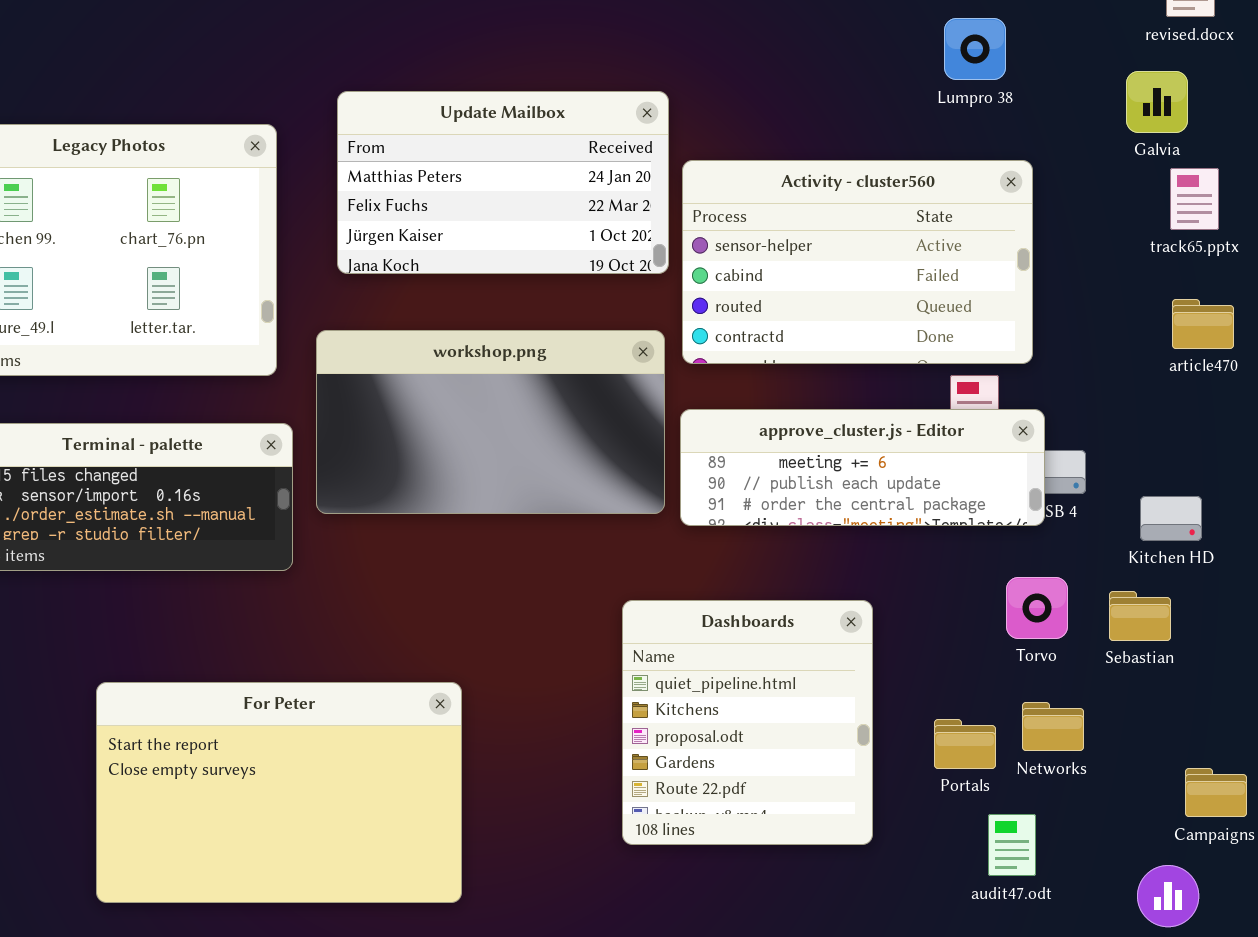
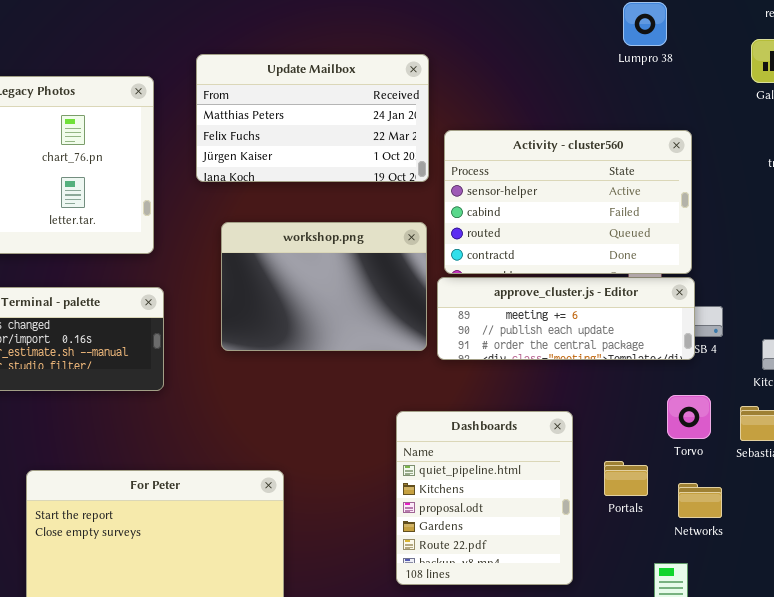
Activity - cluster560: [682,160,1033,364] -> [444,130,692,274], moved
workshop.png: [316,330,665,514] -> [221,222,427,351], resized
Portals: [934,719,996,769] -> [604,461,648,496], moved

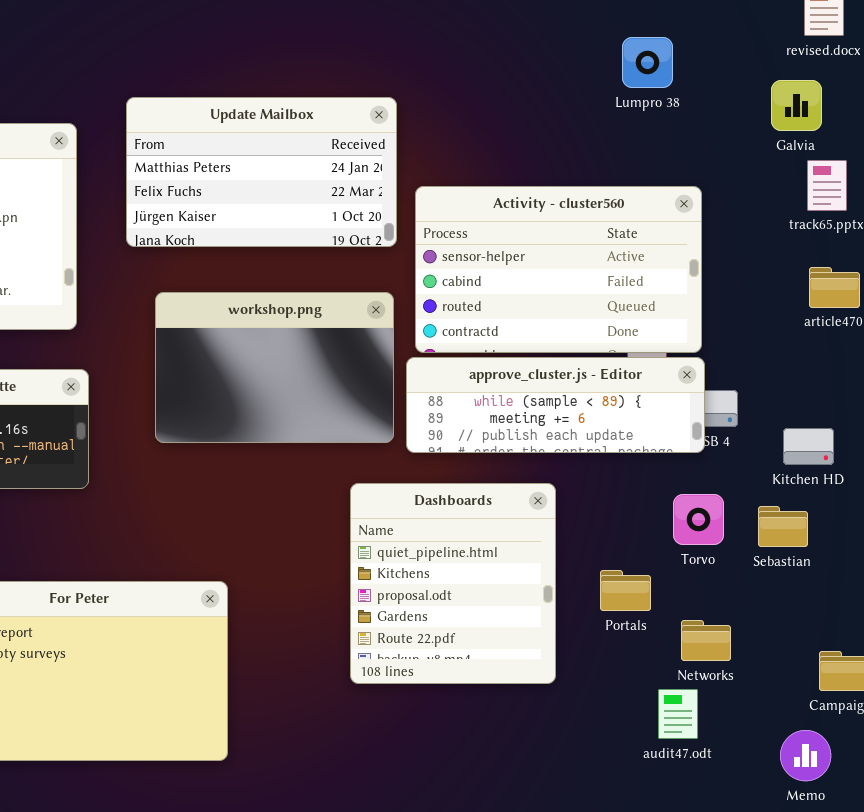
approve_cluster.js - Editor: [437,277,695,360] -> [406,357,705,453], scrolled up 1 row
Dashboards: [396,411,573,585] -> [350,483,556,684], moved
Networks: [678,483,722,518] -> [681,620,731,661], moved

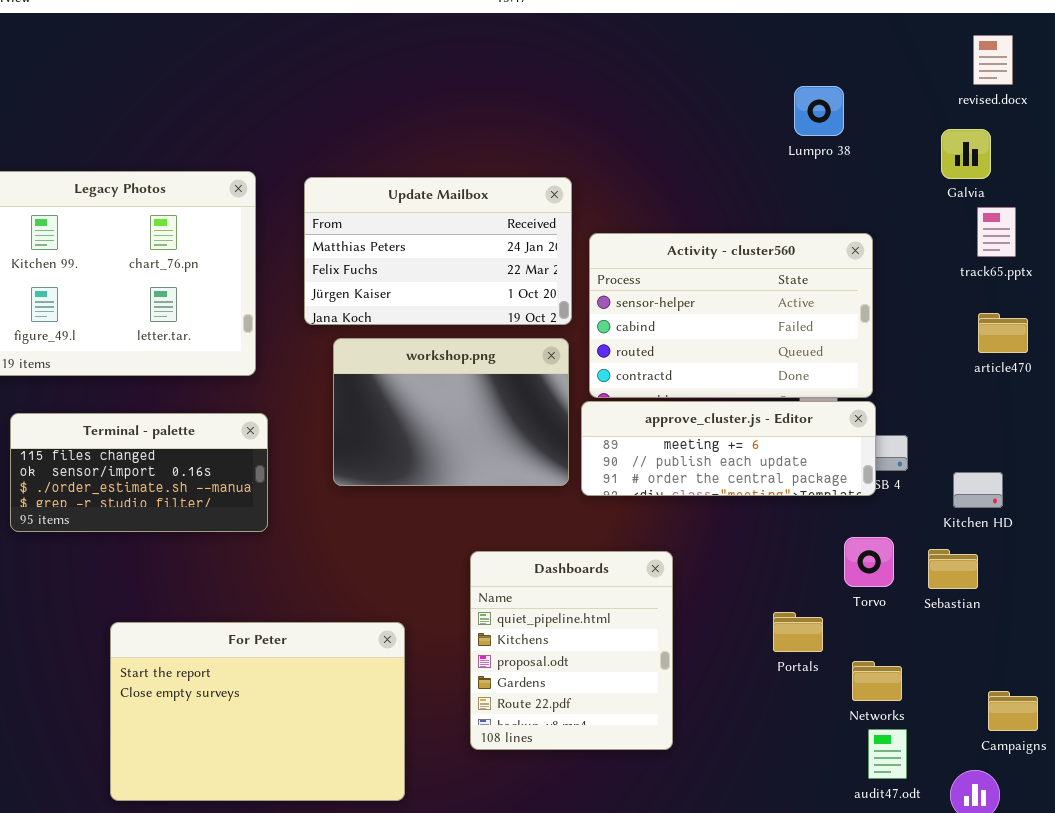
Update Mailbox: [126,97,397,247] -> [304,177,572,325], moved
approve_cluster.js - Editor: [406,357,705,453] -> [581,401,876,496], scrolled down 1 row
Dashboards: [350,483,556,684] -> [470,551,673,750], moved
audit47.odt: [658,689,698,739] -> [868,729,907,779], moved

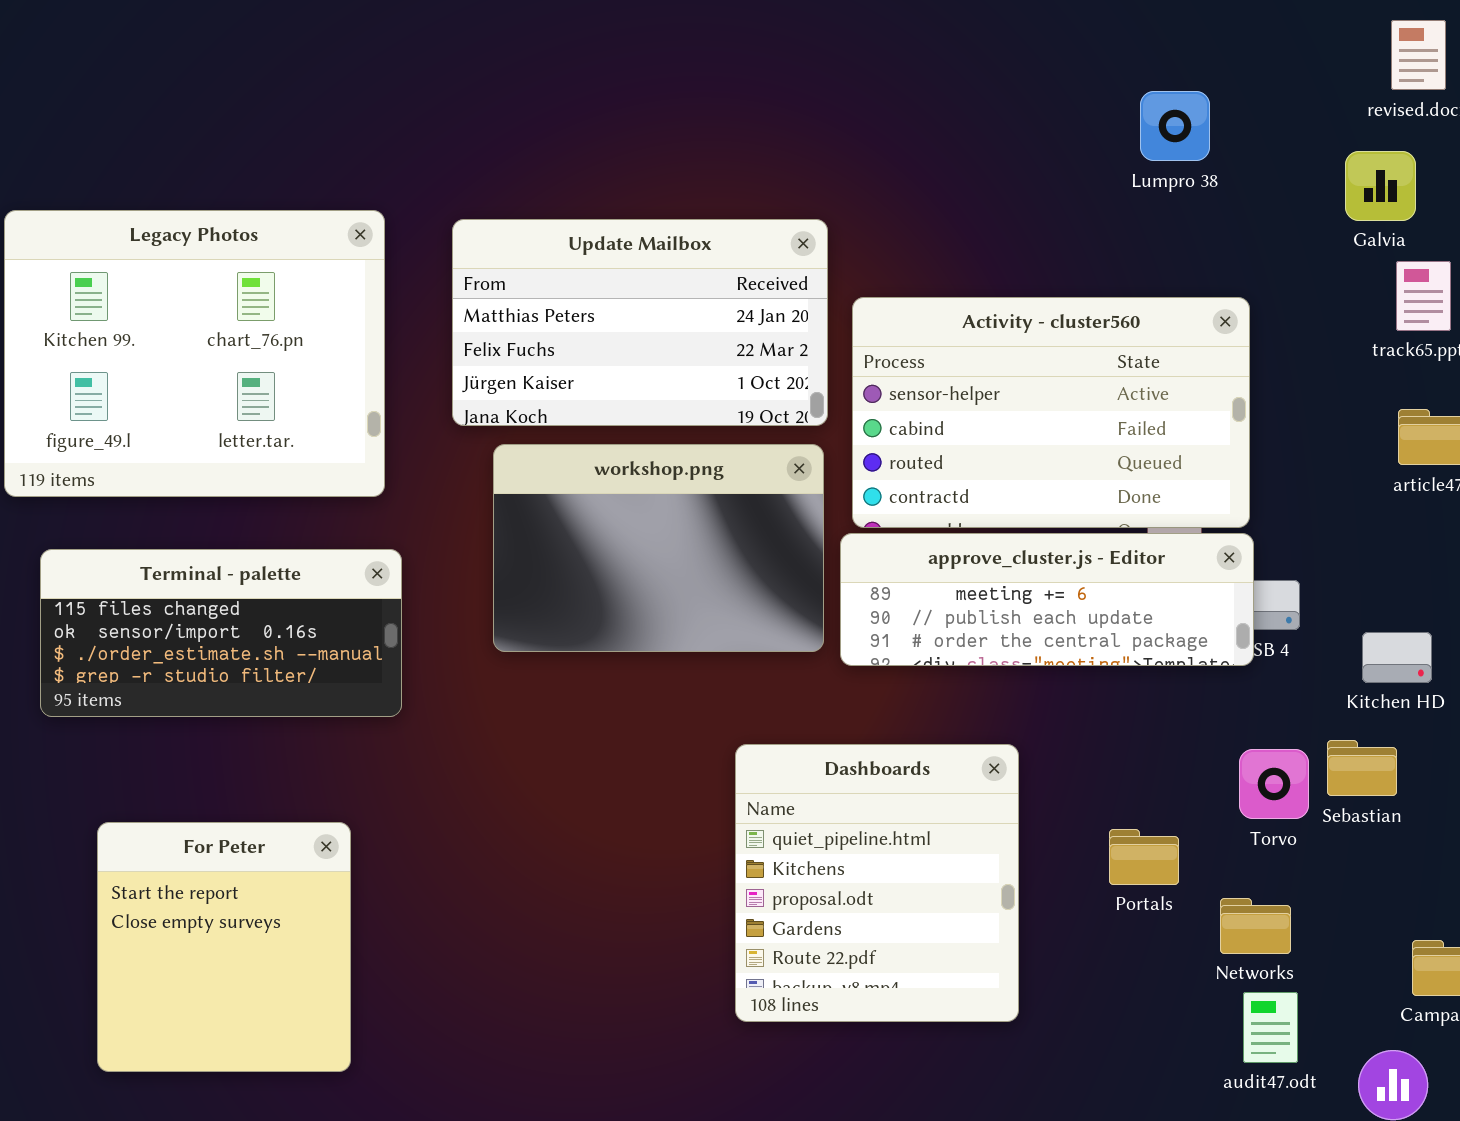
Torvo: [844,537,894,587] -> [1239,749,1309,819], moved
Dashboards: [470,551,673,750] -> [735,744,1019,1022], moved
For Peter: [110,622,405,801] -> [97,822,351,1072], moved, resized

